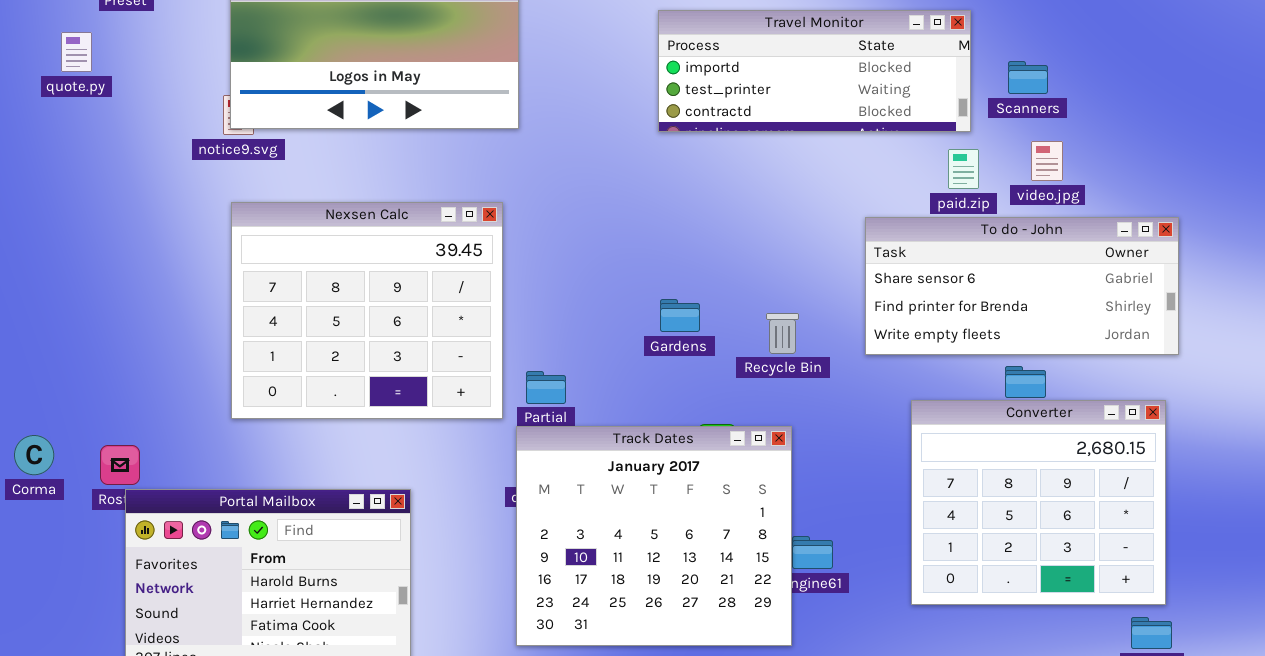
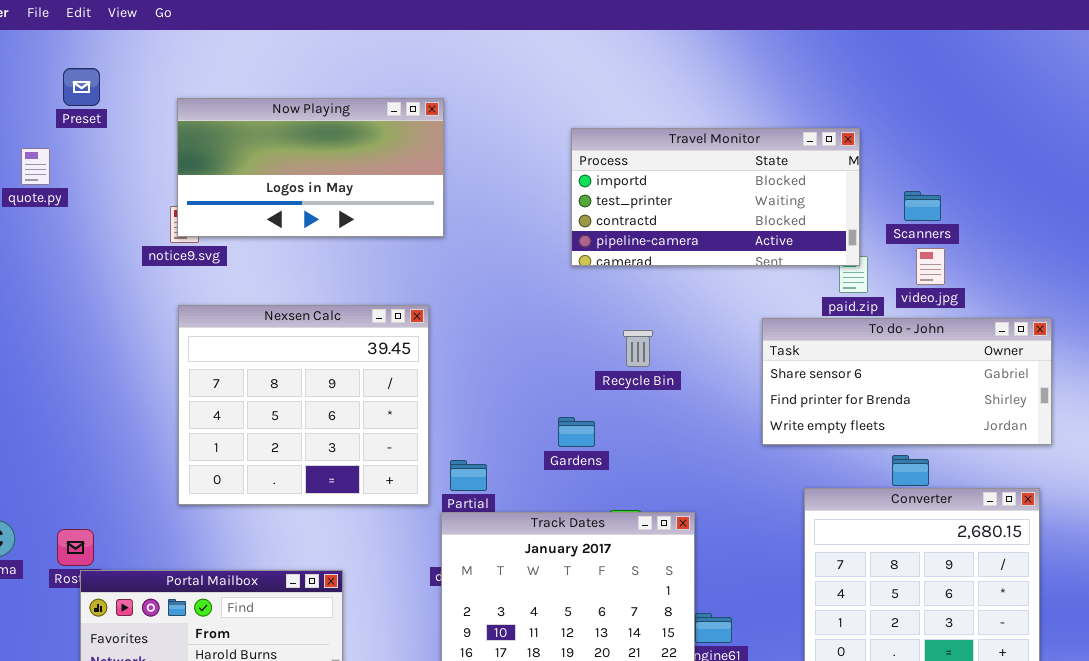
Travel Monitor: [658,10,971,132] -> [571,128,860,266], resized
Scanners: [1008,61,1048,94] -> [904,191,941,221], moved
Gardens: [660,299,700,332] -> [558,417,595,447], moved
Recycle Bin: [766,313,799,354] -> [623,330,653,367], moved

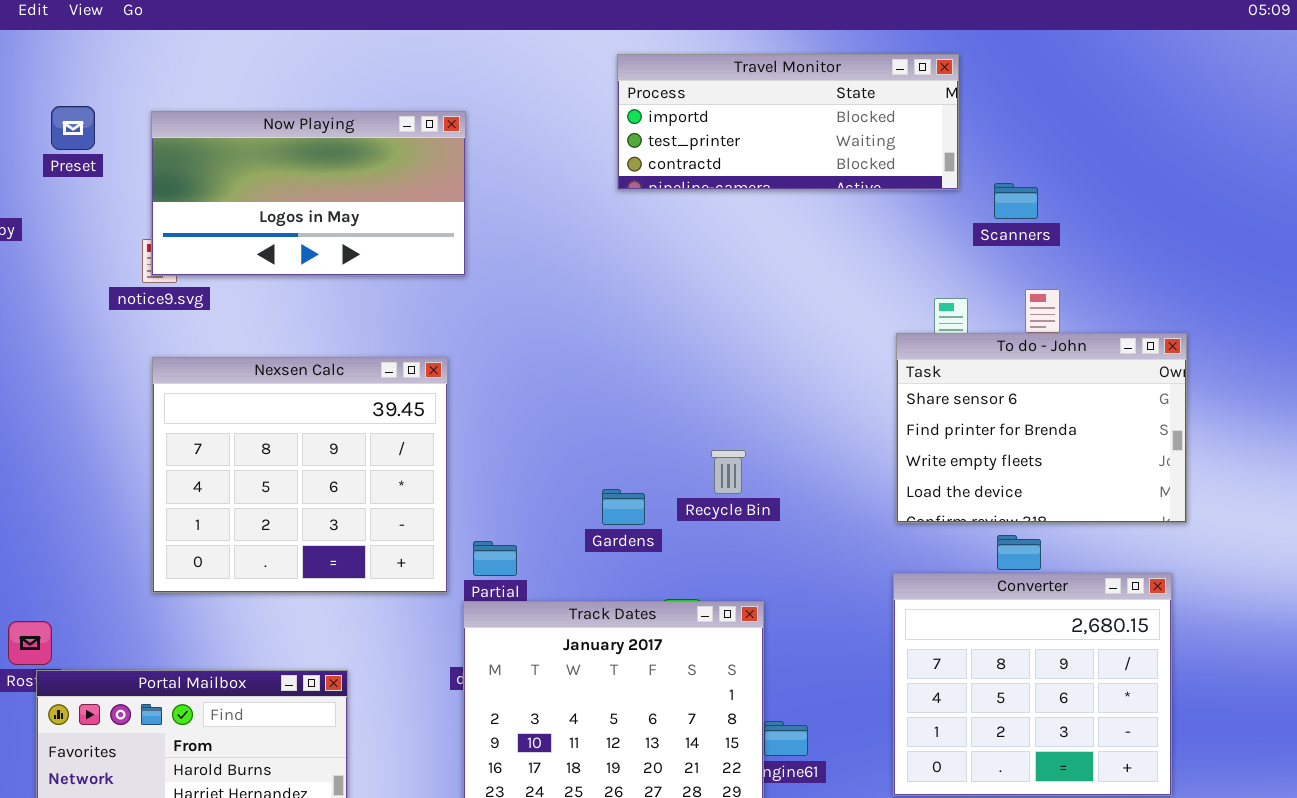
Preset: [63,68,100,106] -> [51,106,95,150], moved
Travel Monitor: [571,128,860,266] -> [617,54,959,190], moved, resized
Scanners: [904,191,941,221] -> [994,183,1038,219], moved
To do - John: [762,318,1052,445] -> [896,333,1187,523], resized
Recycle Bin: [623,330,653,367] -> [711,450,746,494], moved

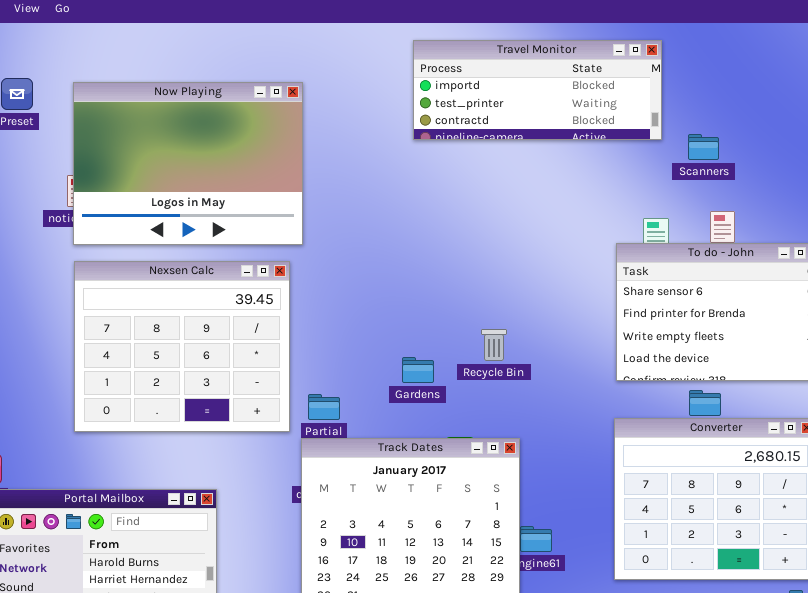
Now Playing: [151,111,466,276] -> [73,82,303,245], resized

